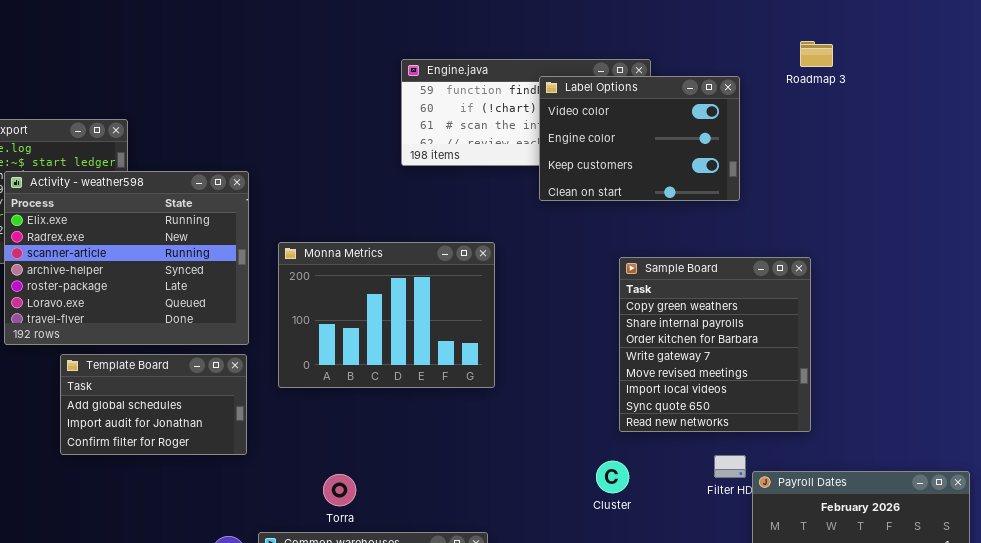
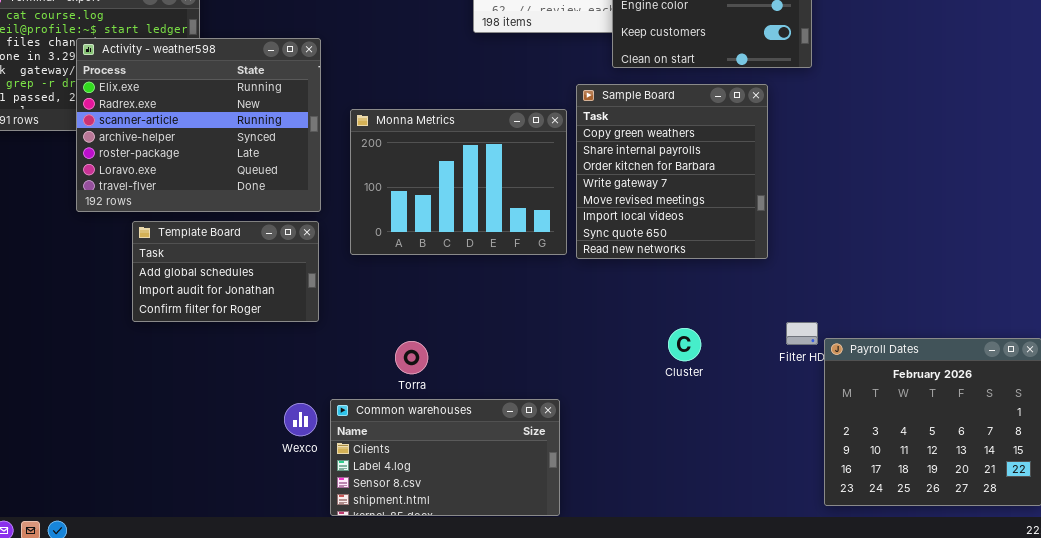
Sample Board: [619,257,811,432] -> [576,84,768,259], moved

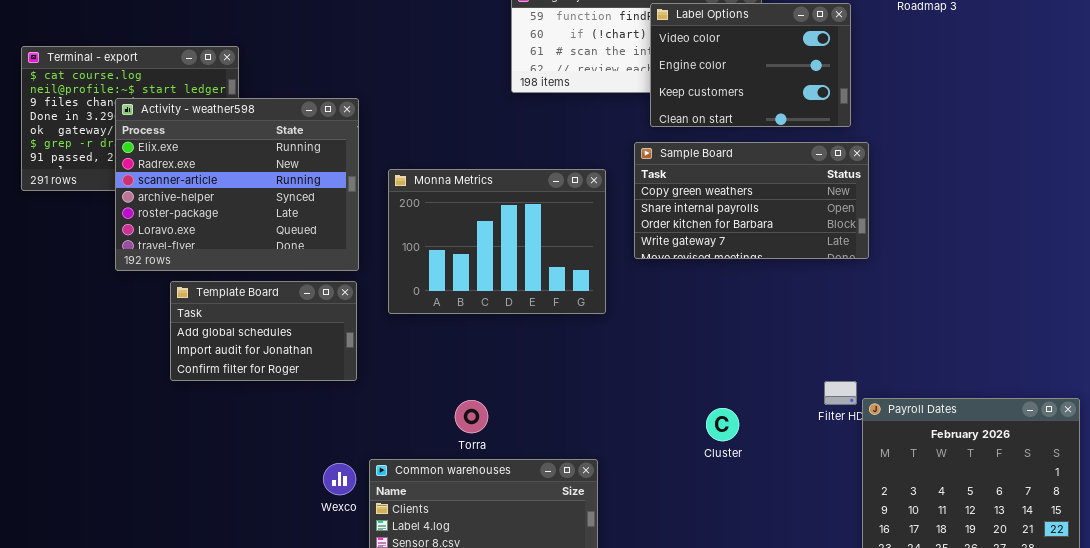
Sample Board: [576,84,768,259] -> [634,142,869,259], moved, resized
Cluster: [668,328,701,361] -> [706,408,739,441], moved
Torra: [395,341,428,374] -> [455,400,488,433], moved

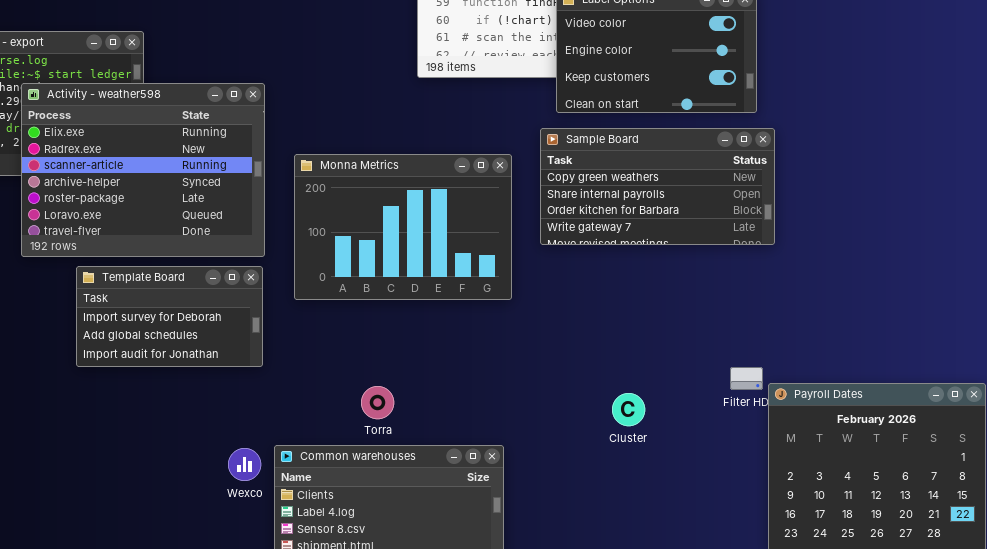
Template Board: [170,281,357,381] -> [76,266,263,367], scrolled up 1 row

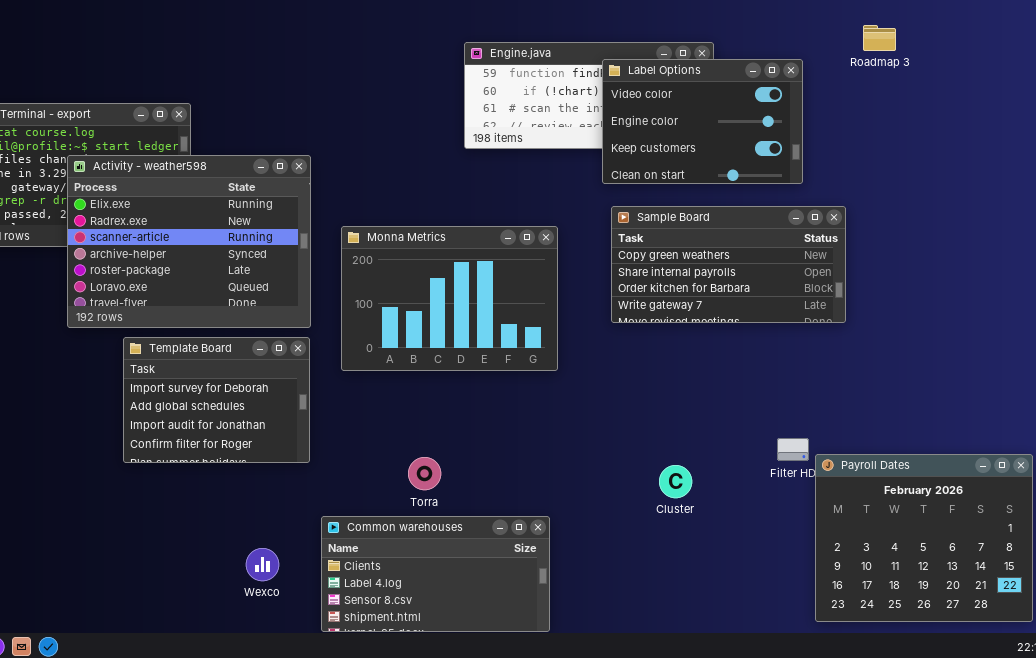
Sample Board: [540,128,775,245] -> [611,206,846,323], moved
Template Board: [76,266,263,367] -> [123,337,310,463], resized
Wexco: [228,448,261,481] -> [246,548,279,581], moved

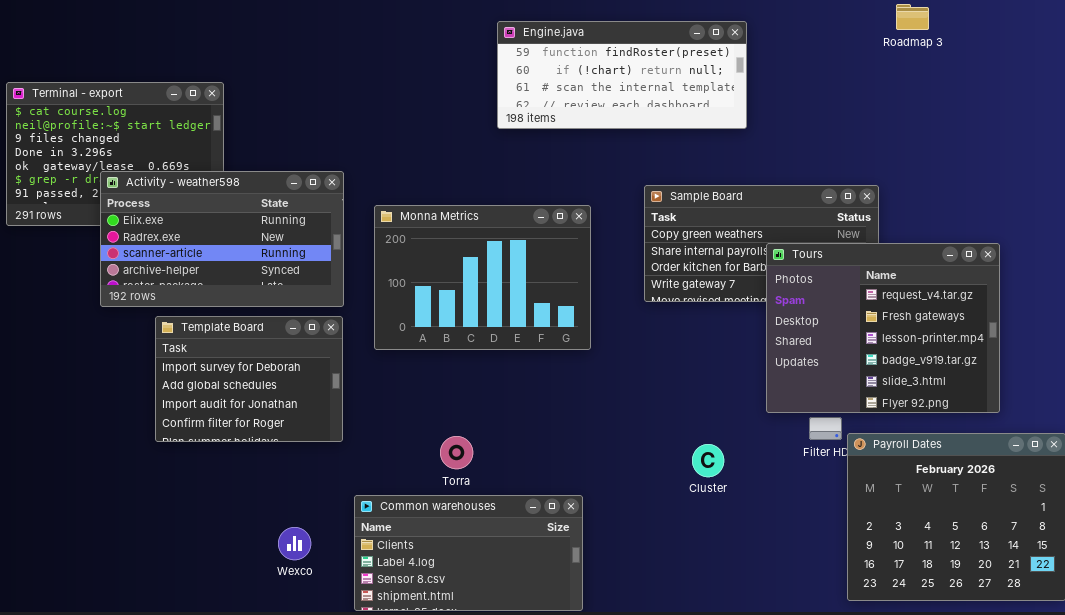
Label Options: [602,59,803,184] -> none, closed
Activity - weather598: [67,155,311,328] -> [100,171,344,307], resized
Tours: none -> [766,243,1000,413], opened

